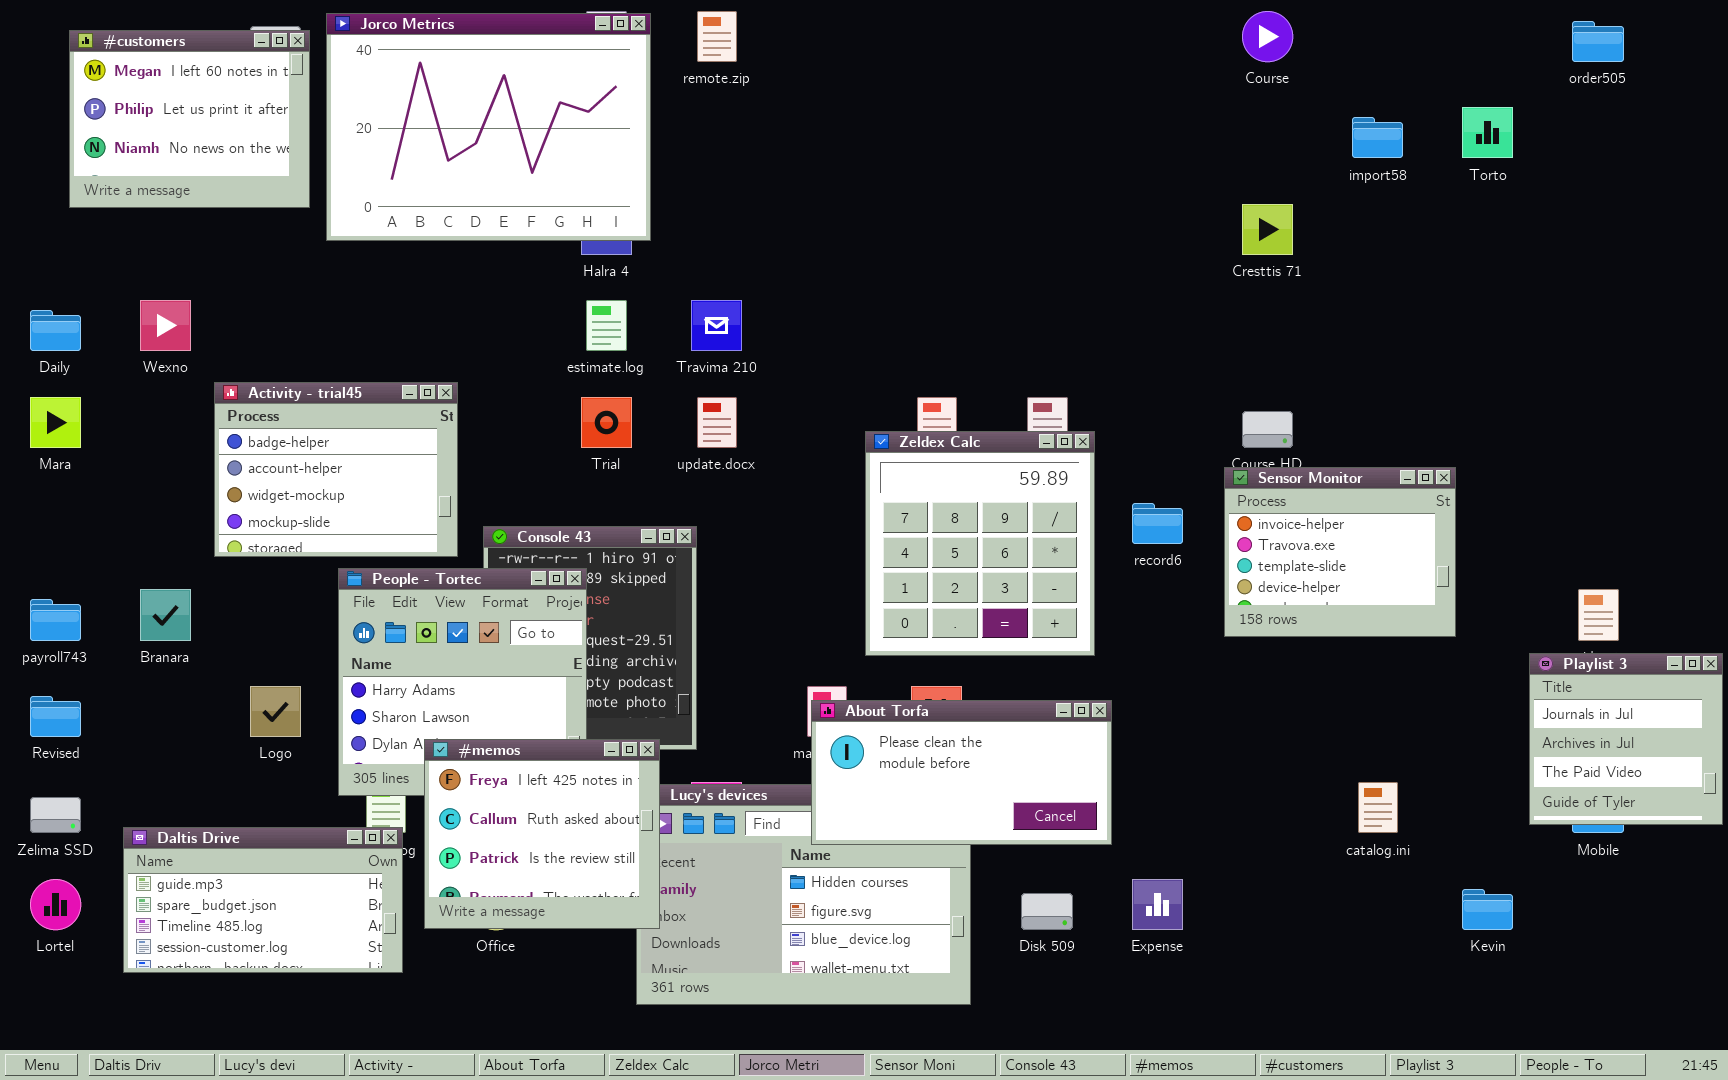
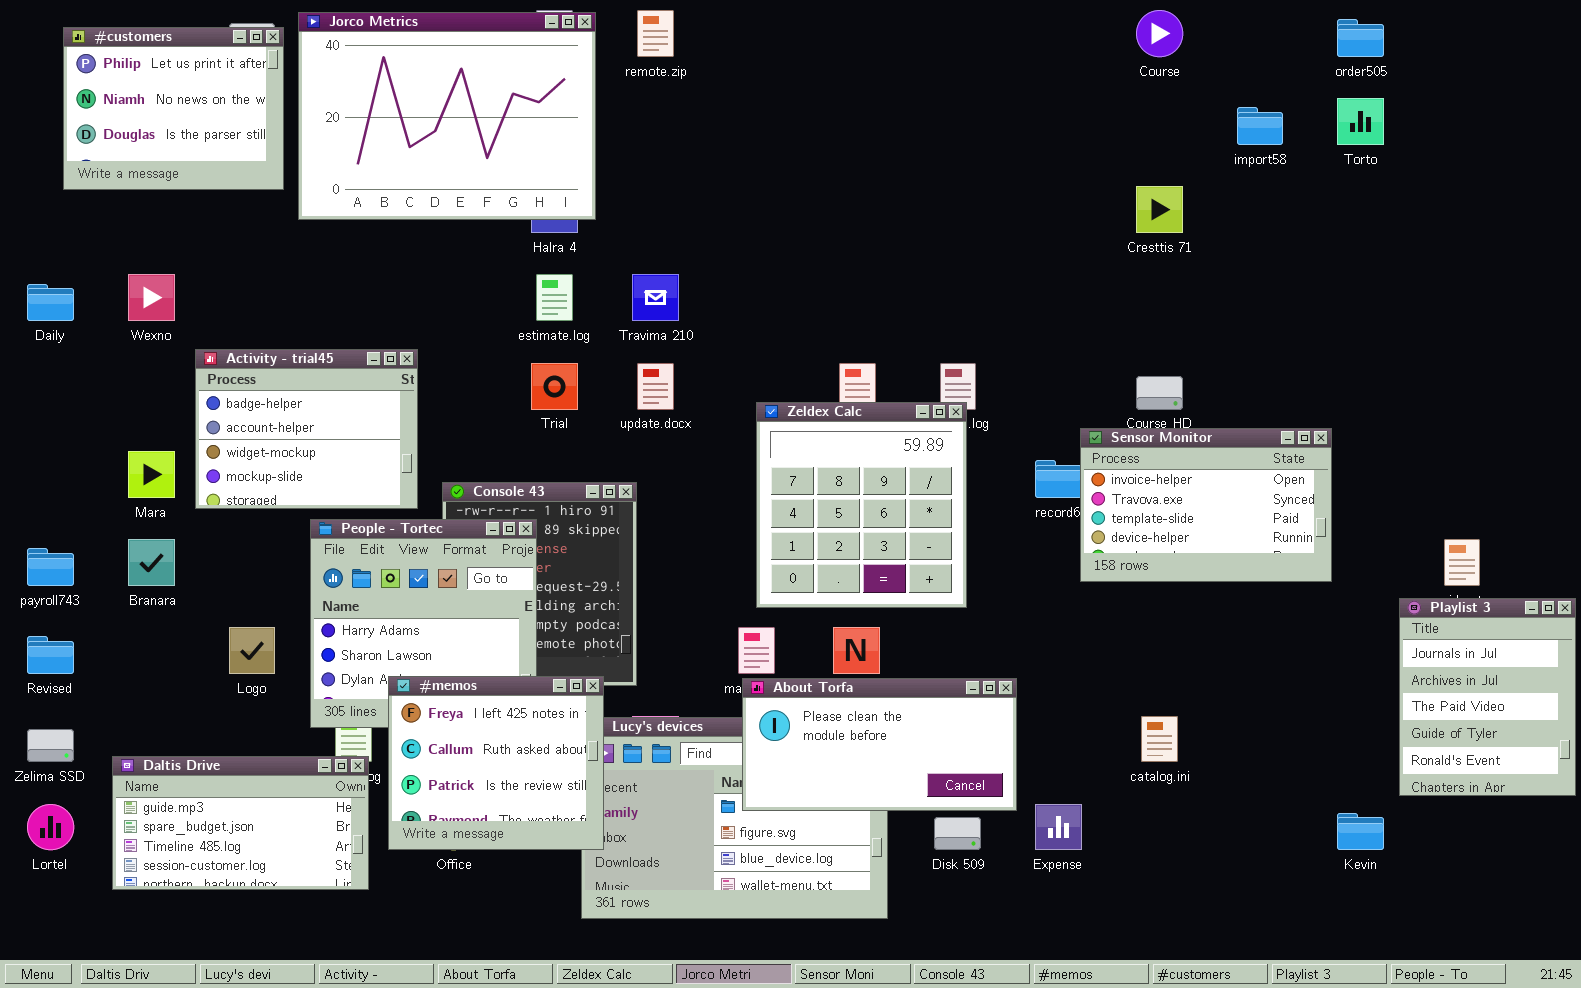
order505: [1572,21,1624,62] -> [1337,19,1384,57], moved
#customers: [69,30,310,208] -> [63,27,284,190], scrolled down 1 row
Mara: [30,397,81,448] -> [128,451,175,498], moved
Zeldex Calc: [865,431,1095,656] -> [756,402,967,608], moved
Sensor Monitor: [1224,467,1456,637] -> [1080,428,1332,582], resized
Playlist 3: [1529,653,1723,825] -> [1399,598,1576,796], resized
About Torfa: [811,700,1112,845] -> [742,678,1017,811], moved
catalog.ini: [1358,782,1398,833] -> [1141,716,1178,762], moved

